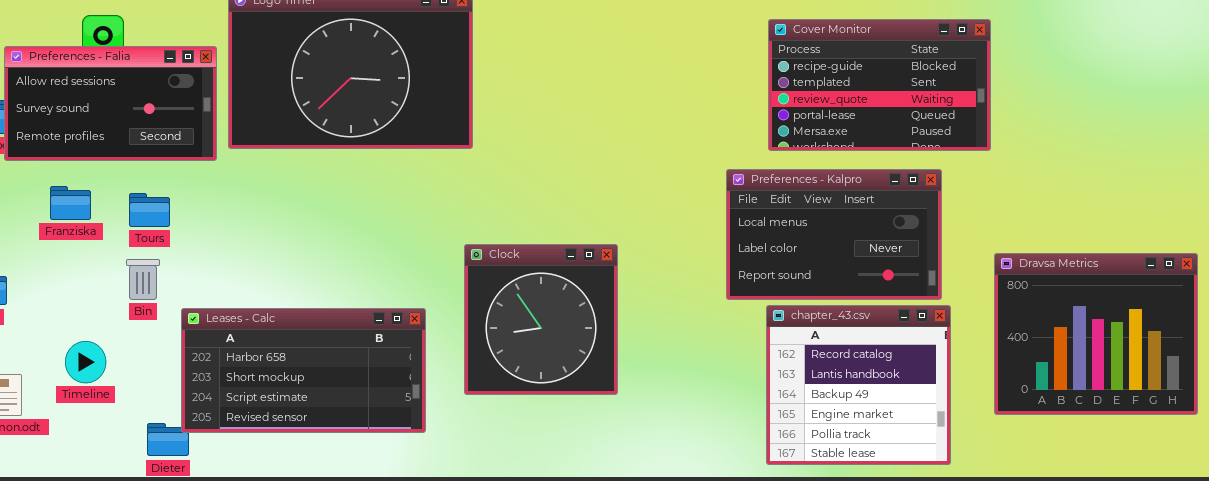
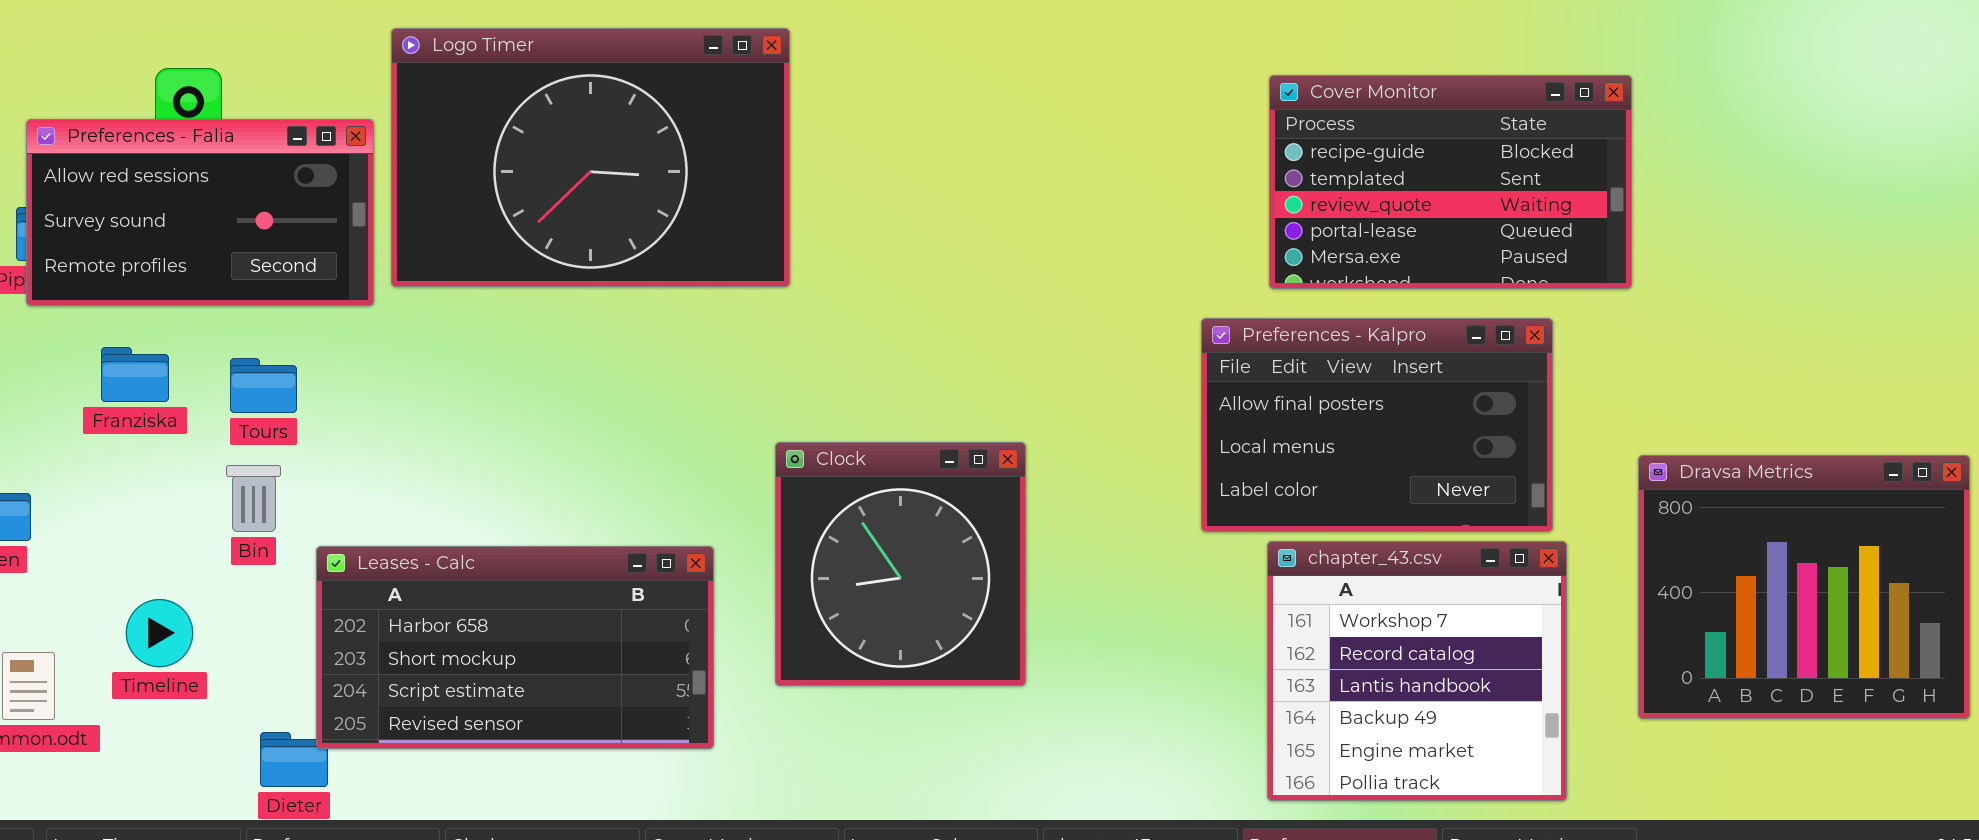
Preferences - Kalpro: [726,169,942,300] -> [1201,318,1553,532], scrolled up 1 row
chapter_43.csv: [766,305,951,465] -> [1267,541,1567,801], scrolled up 1 row

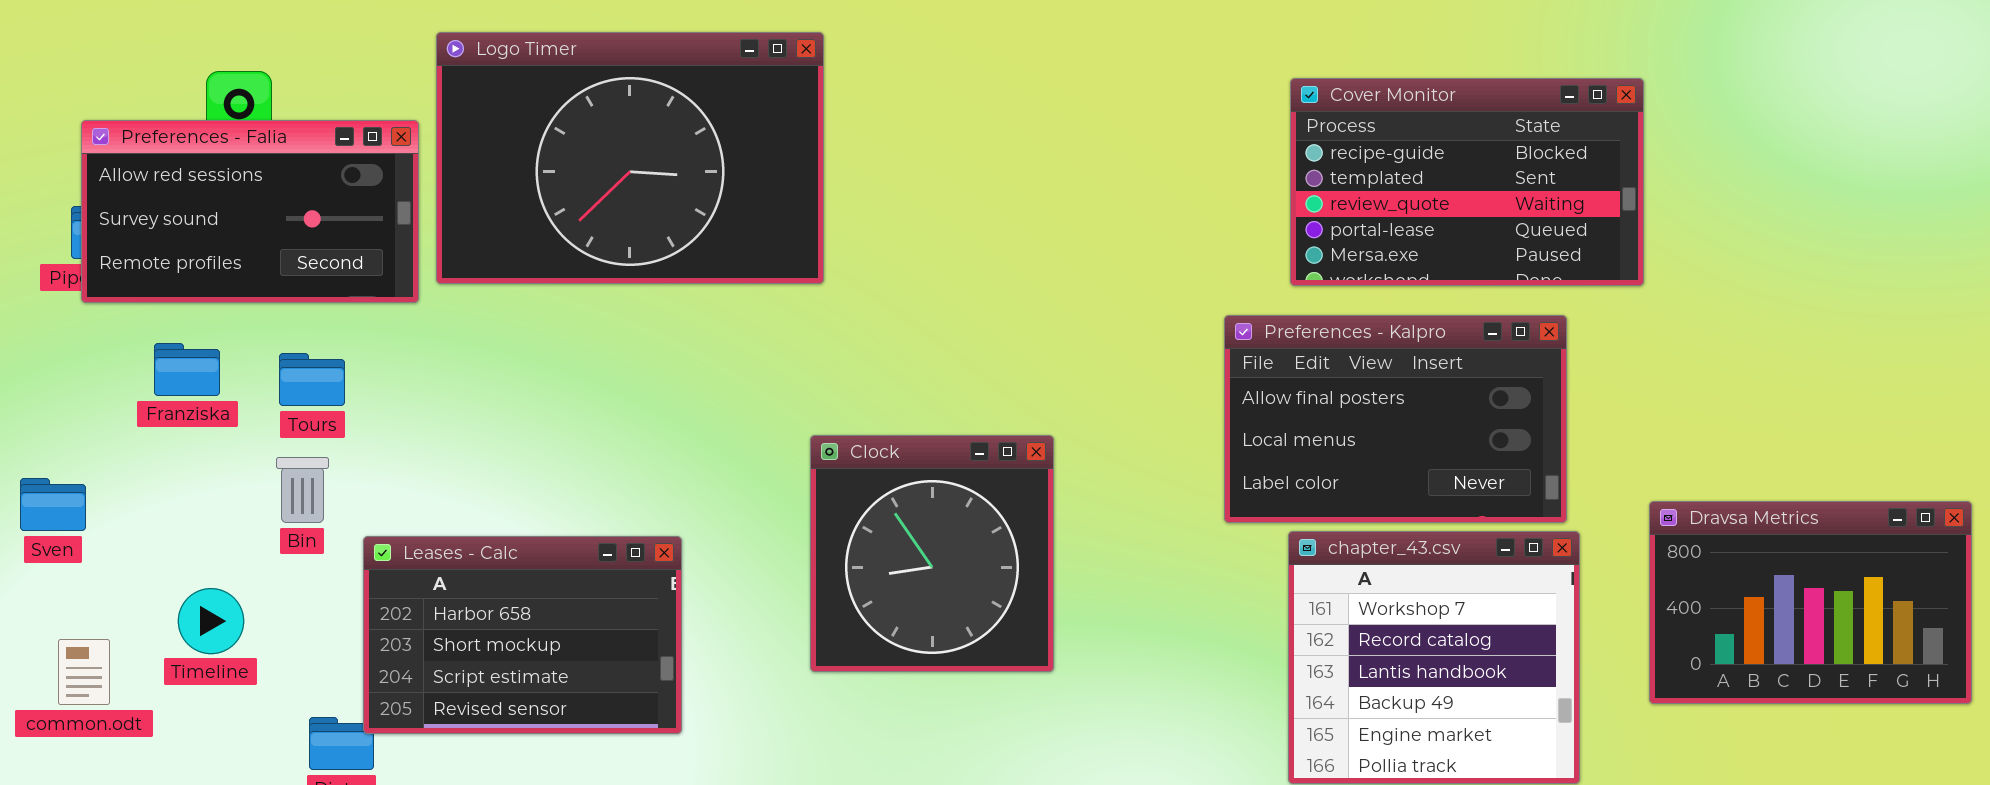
Dravsa Metrics: [1638,455,1970,719] -> [1649,501,1972,704], resized
Leases - Calc: [316,546,714,749] -> [363,536,682,734], resized

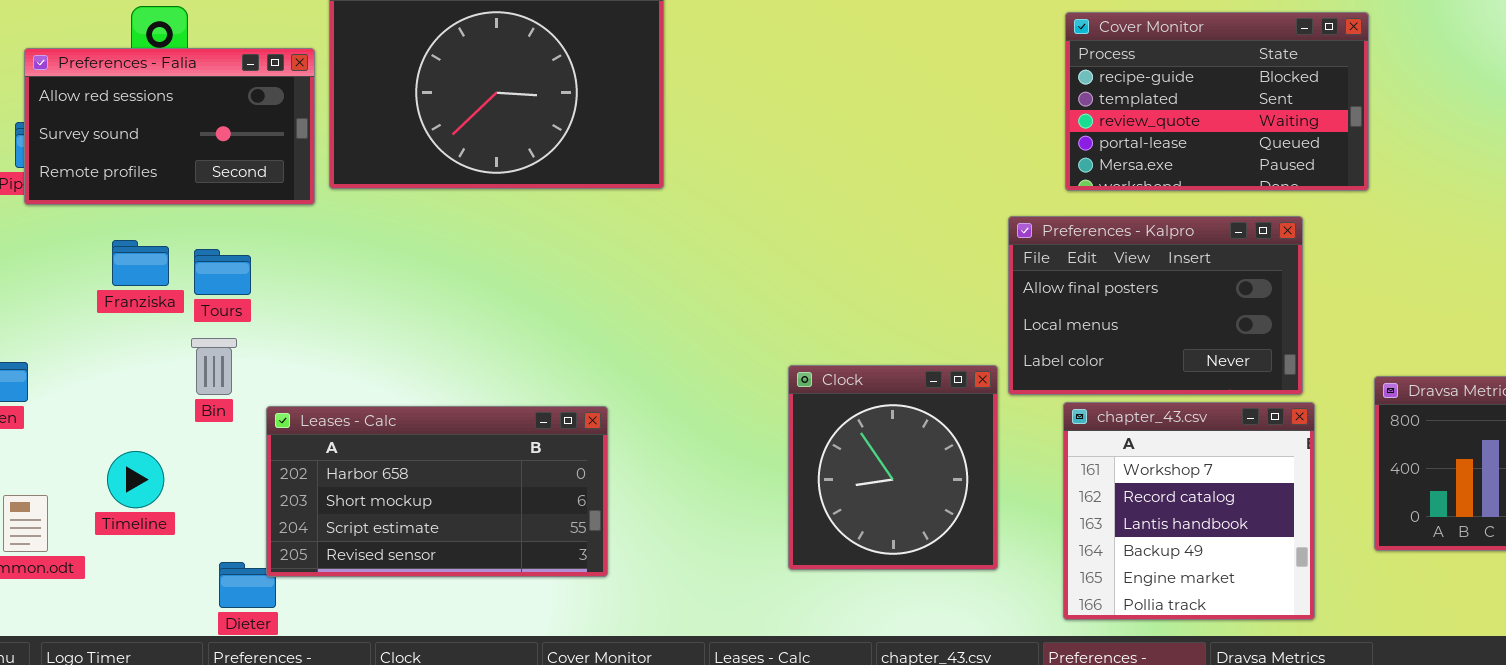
Franziska: [154,343,220,396] -> [112,240,169,286], moved
Clock: [810,435,1054,672] -> [788,365,998,570], moved
Leases - Calc: [363,536,682,734] -> [266,406,608,577], resized

